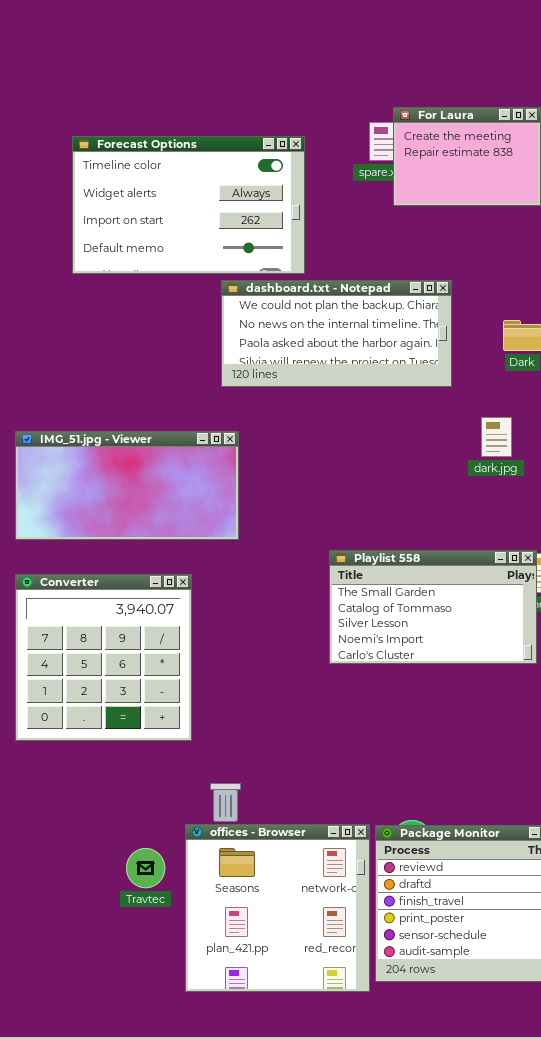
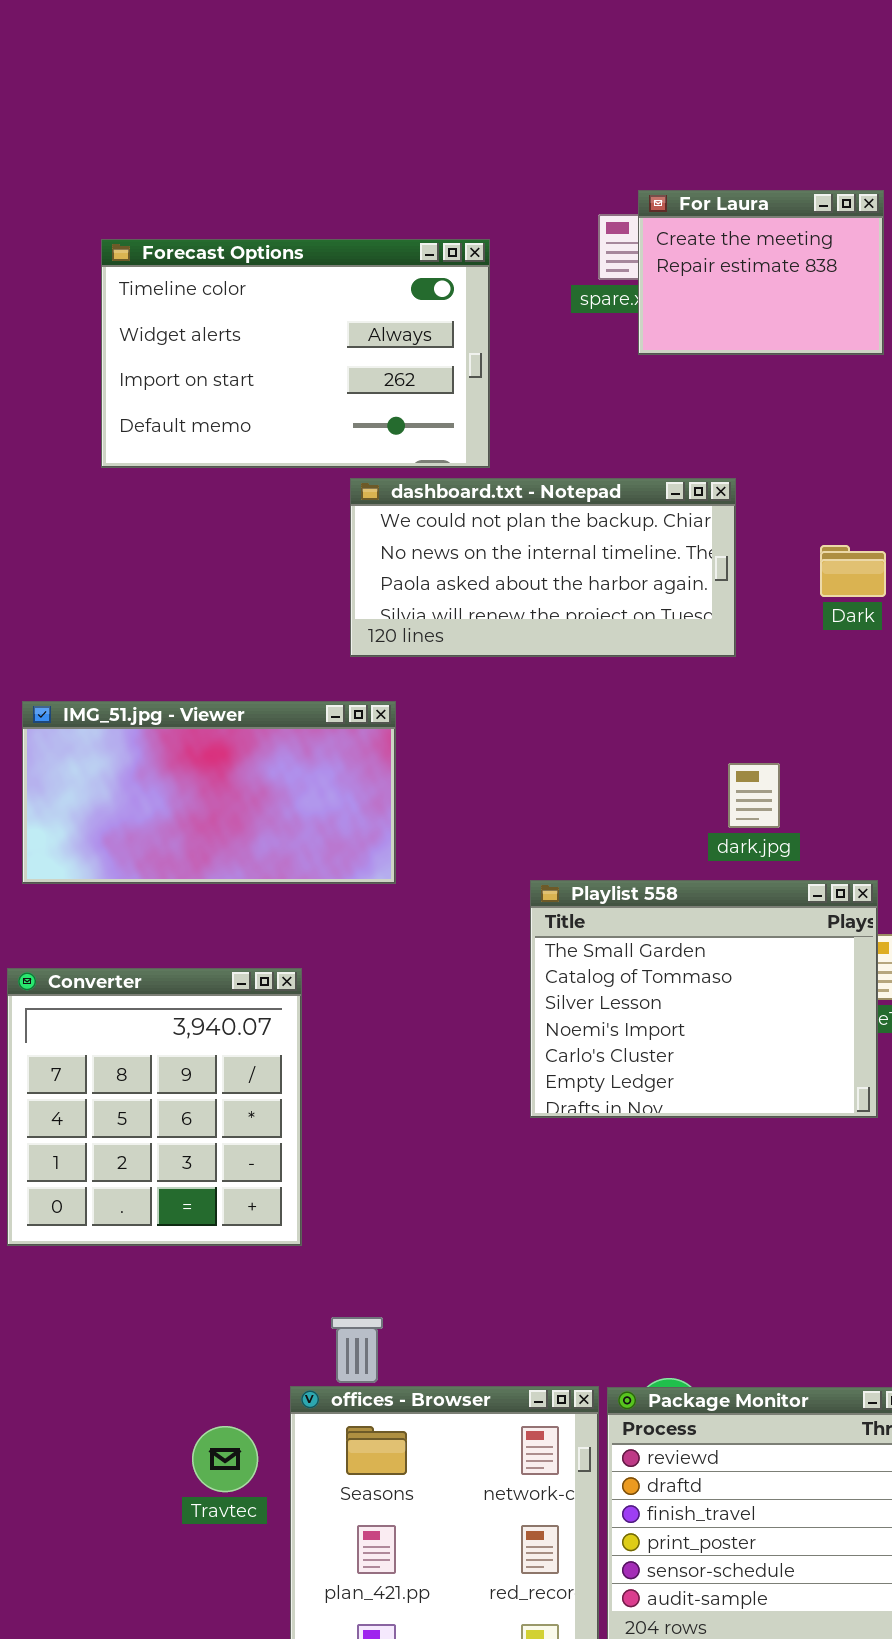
dark.jpg: [481,417,512,457] -> [728,763,780,828], moved
IMG_51.jpg - Viewer: [15,431,239,540] -> [22,701,396,884], moved
Playlist 558: [329,550,537,664] -> [530,880,878,1118], resized

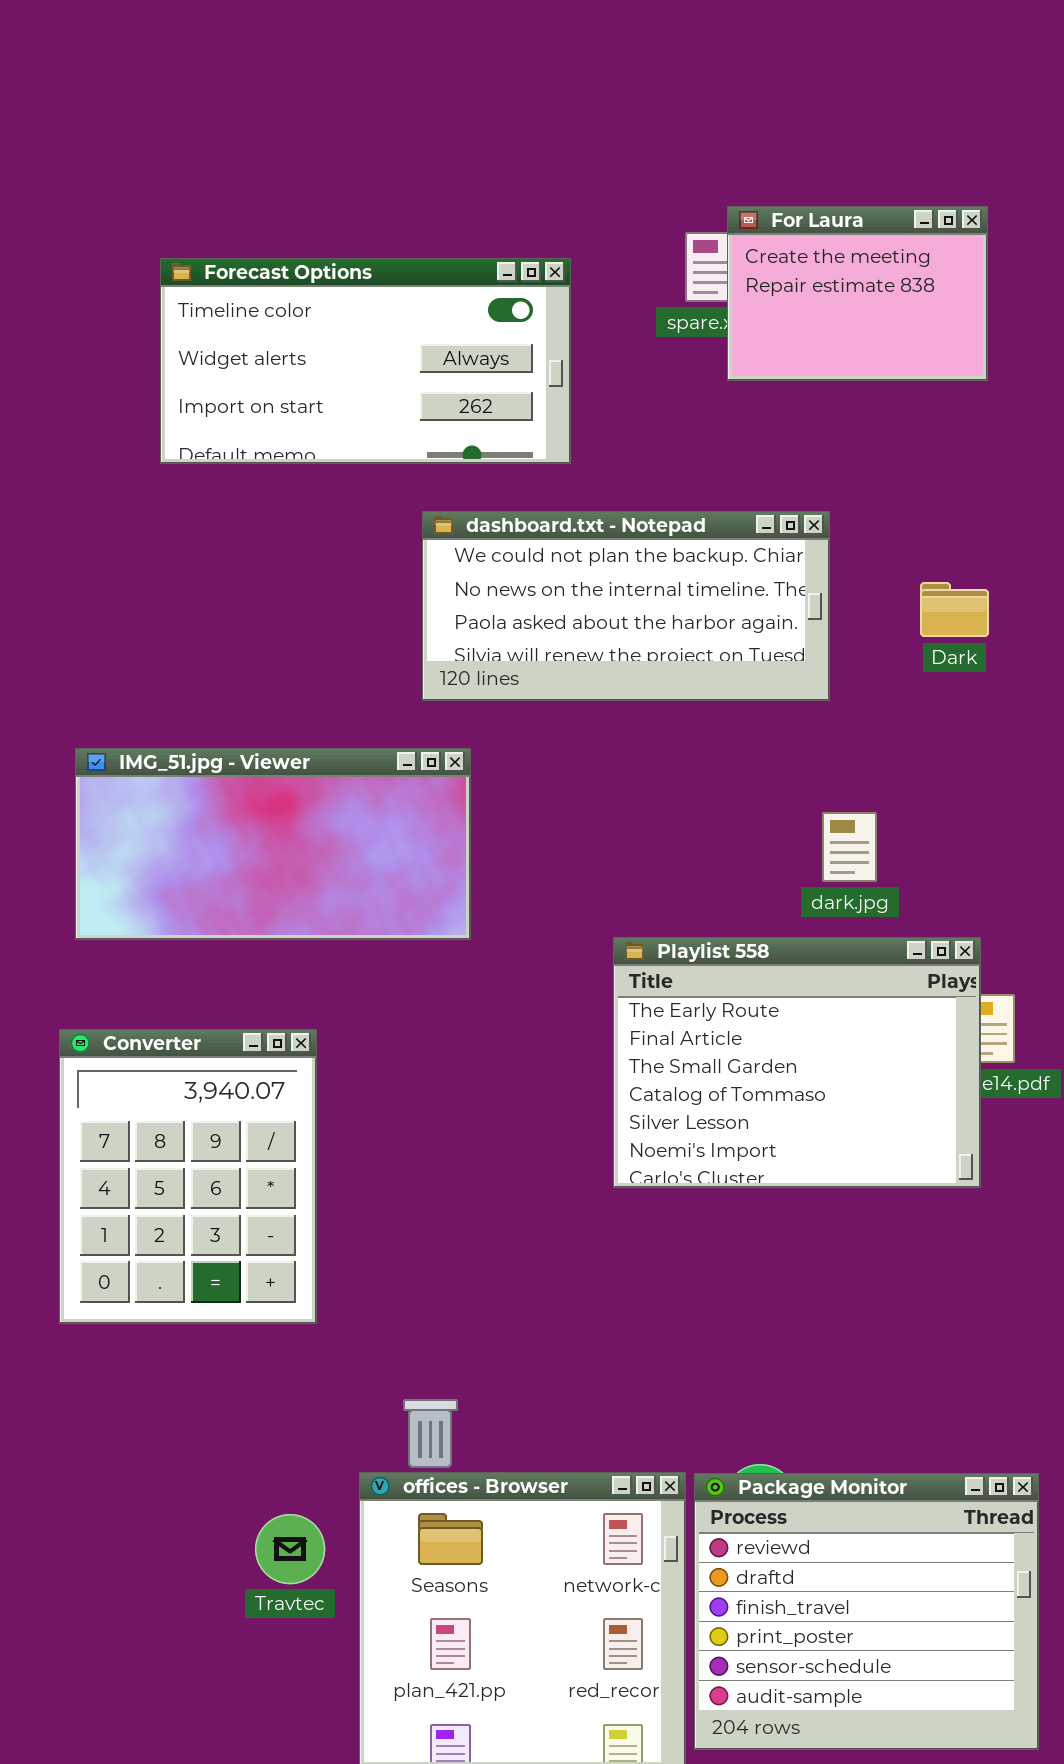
Forecast Options: [101,239,490,468] -> [160,258,571,464], resized
Playlist 558: [530,880,878,1118] -> [613,937,981,1188], scrolled up 2 rows
Converter: [7,968,302,1246] -> [59,1029,317,1324], resized

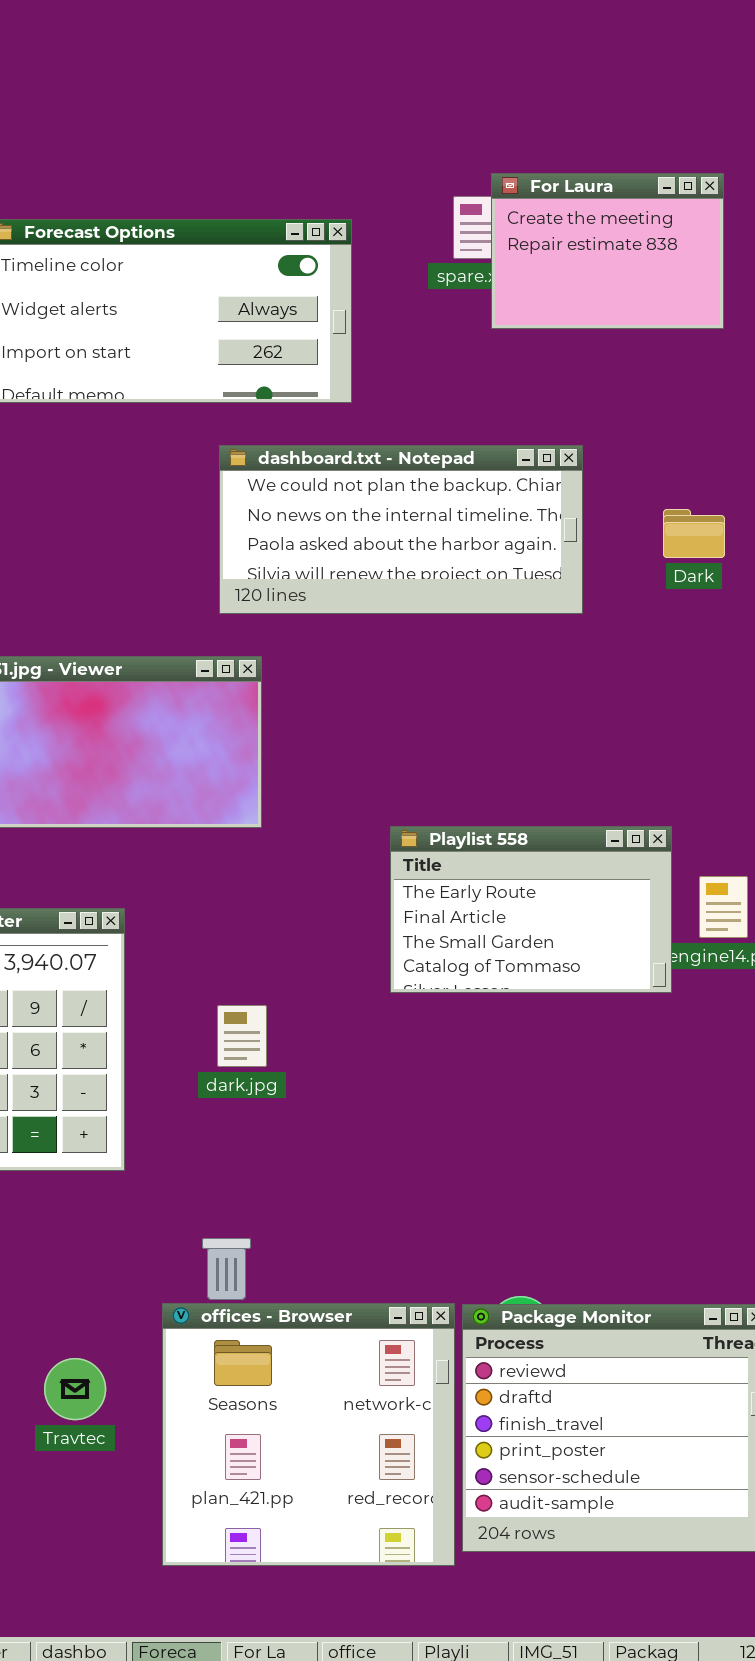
dark.jpg: [822,812,877,882] -> [217,1005,267,1067], moved
Playlist 558: [613,937,981,1188] -> [390,826,672,993], resized
Travtec: [255,1514,325,1584] -> [44,1358,106,1420], moved

